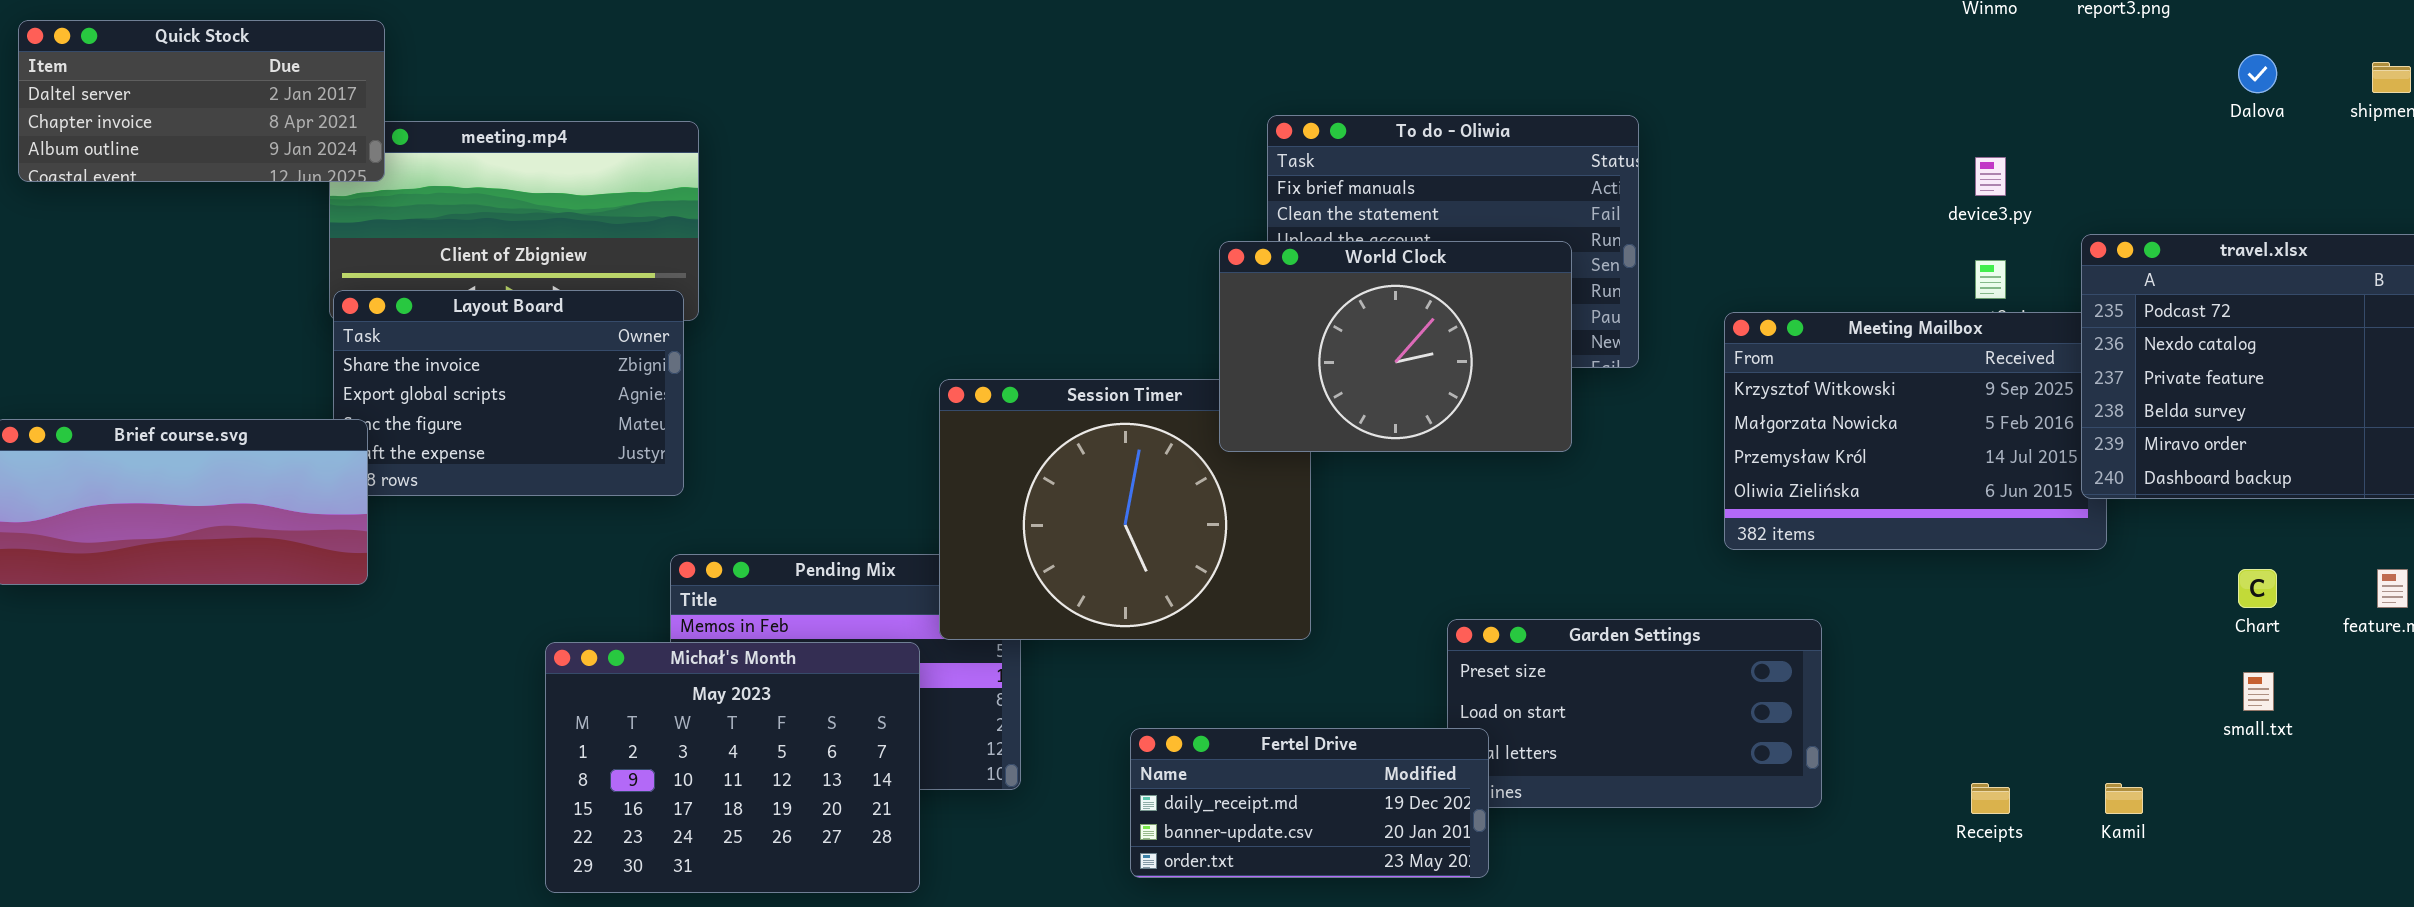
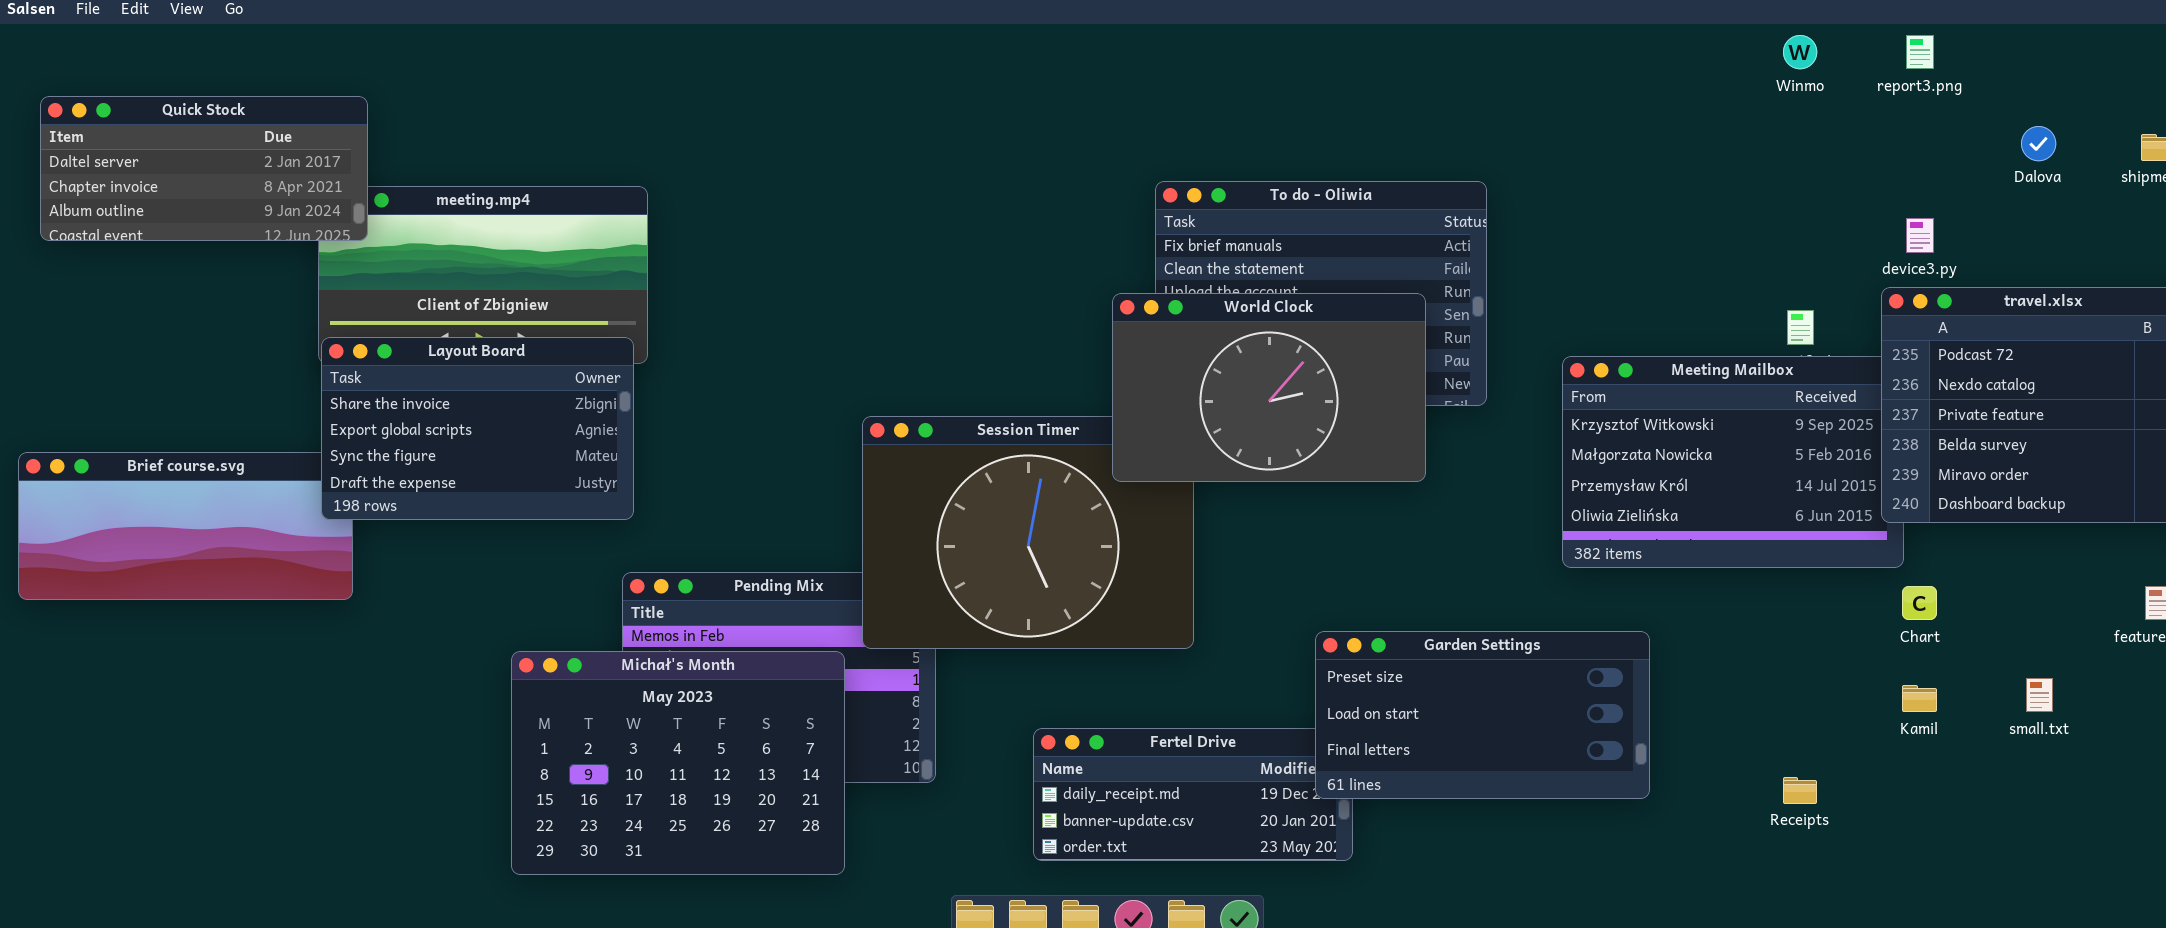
device3.py: [1975,157,2006,196] -> [1906,218,1934,253], moved
Layout Board: [333,290,684,496] -> [321,337,634,520], raised
Chart: [2238,569,2277,608] -> [1902,586,1937,620], moved
Garden Settings: [1447,619,1822,808] -> [1315,631,1650,799], raised
Kamil: [2105,783,2143,814] -> [1902,685,1937,712], moved

